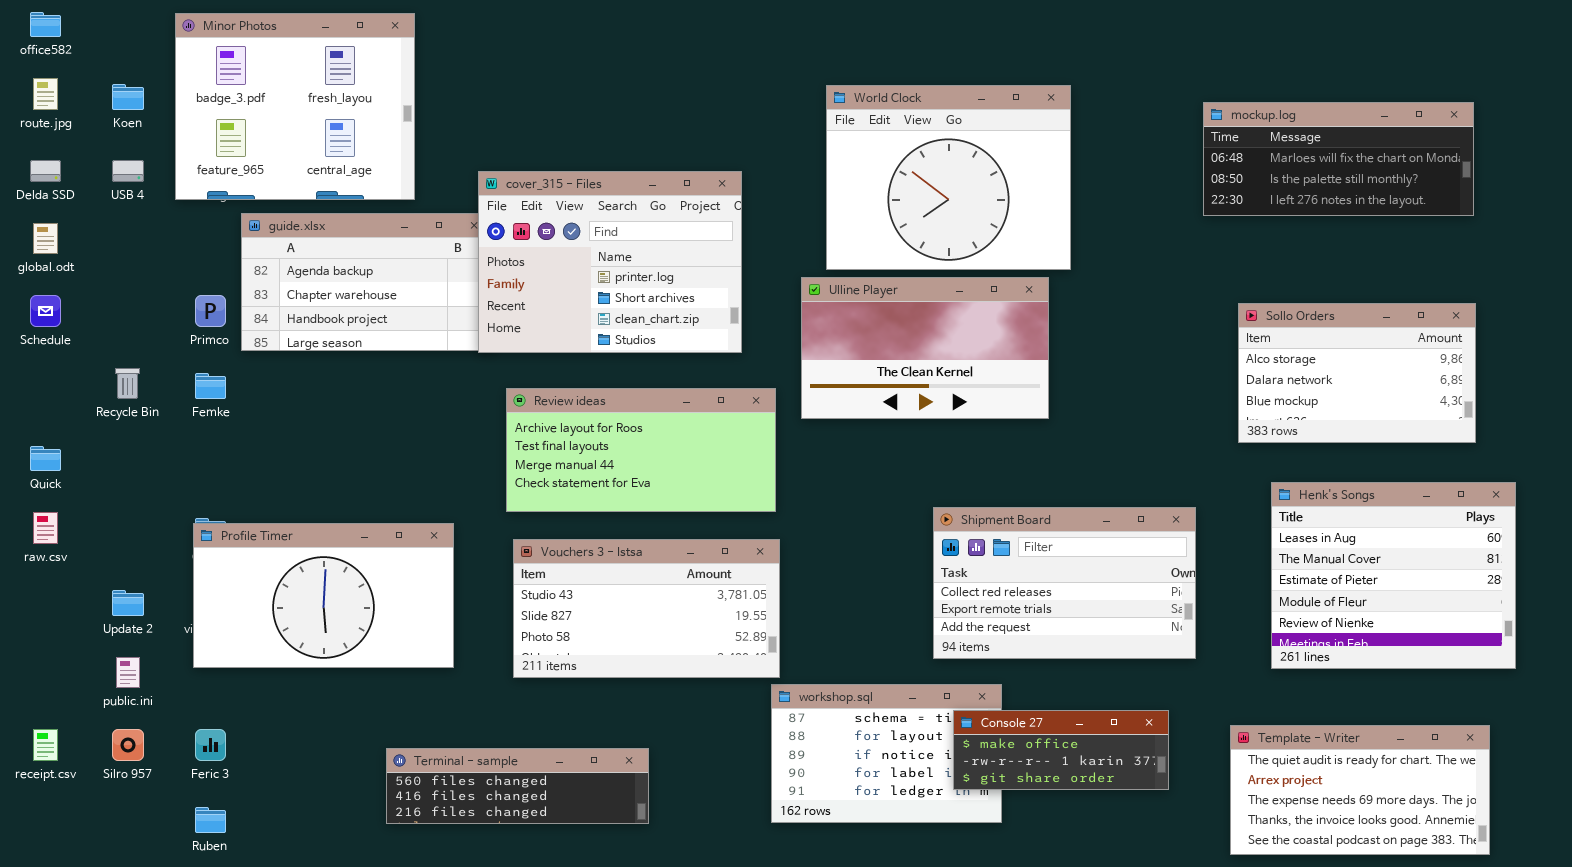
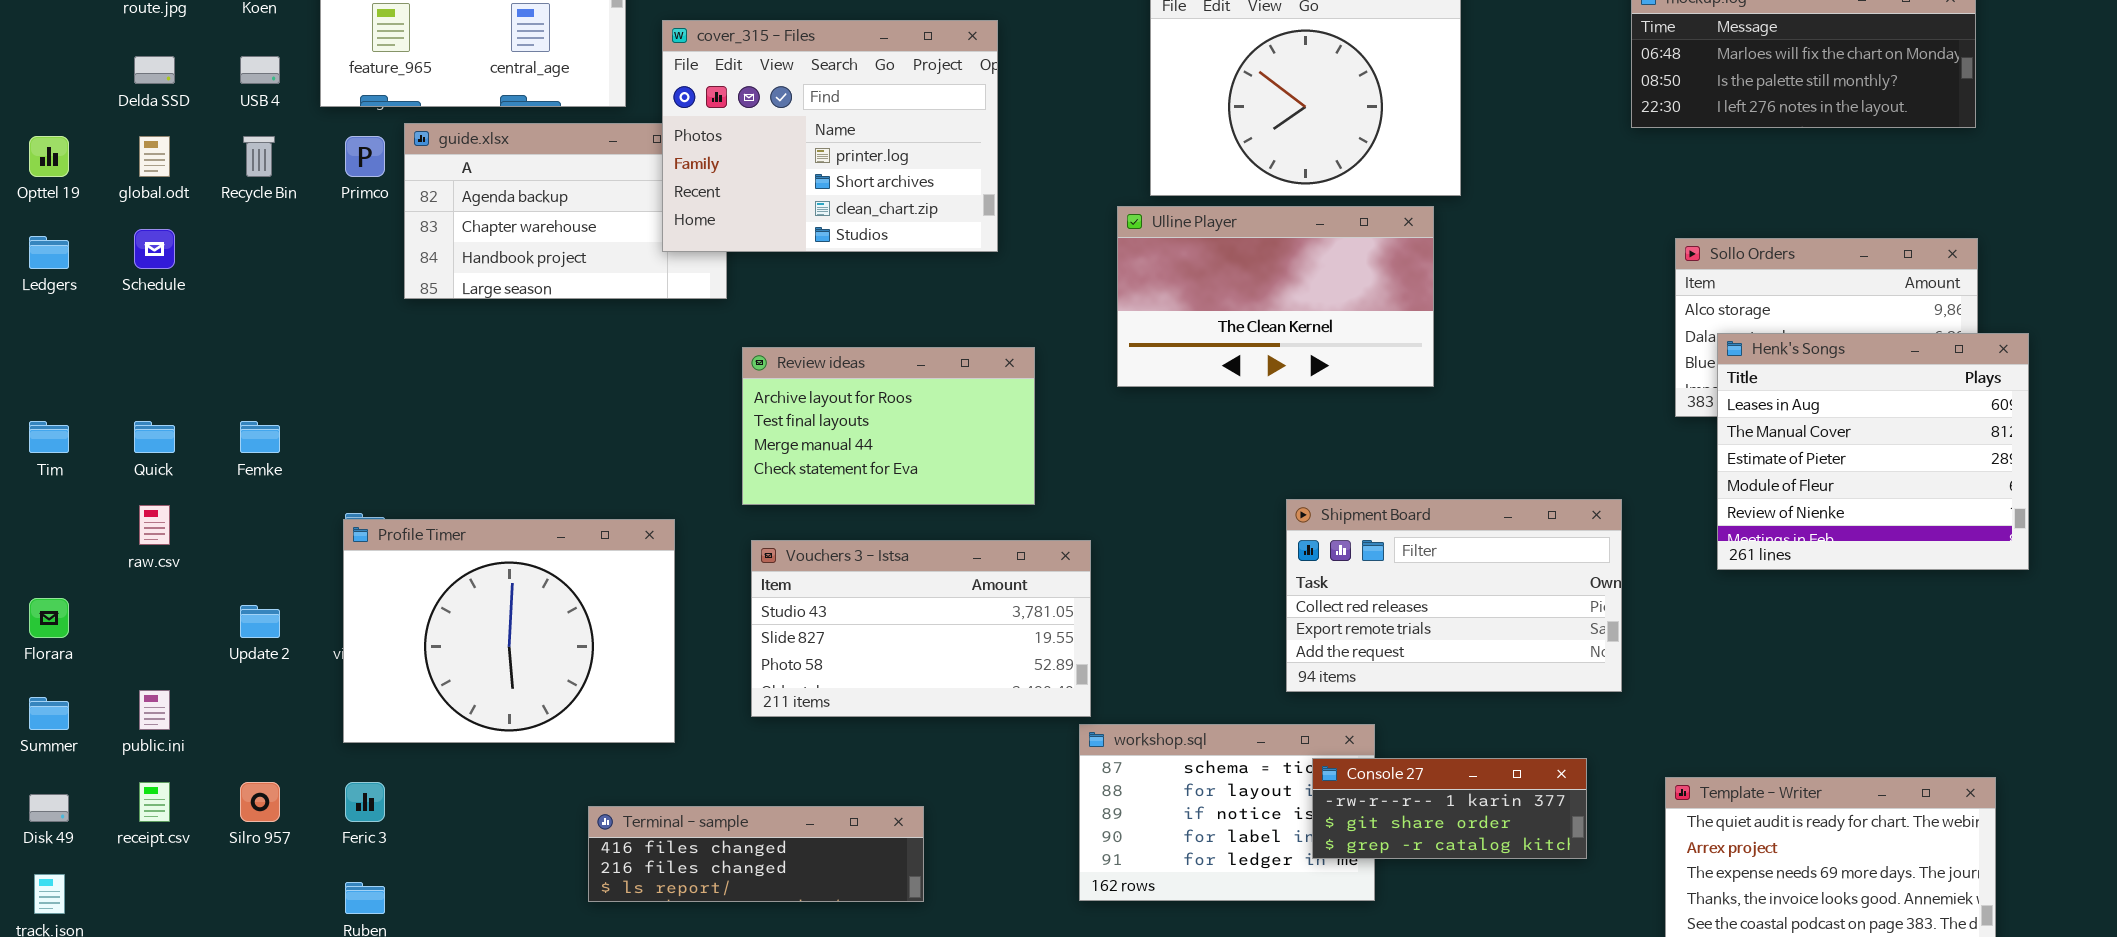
cover_315 - Files: [478,171,742,353] -> [662,20,998,252], moved
Primco: [195,295,226,327] -> [345,136,385,177], moved
Recycle Bin: [115,368,140,399] -> [243,136,275,177], moved
Femke: [195,373,226,399] -> [240,421,280,453], moved
Review ideas: [506,388,776,512] -> [742,347,1035,505], resized
Henk's Songs: [1271,482,1516,669] -> [1717,333,2029,570], moved
Profile Timer: [193,523,454,668] -> [343,519,675,743], resized
public.ini: [116,657,140,688] -> [139,690,170,730], moved
Console 27: [953,710,1169,790] -> [1312,758,1587,859], scrolled down 1 row
Terminal - sample: [386,748,649,824] -> [588,806,924,902], scrolled down 1 row

